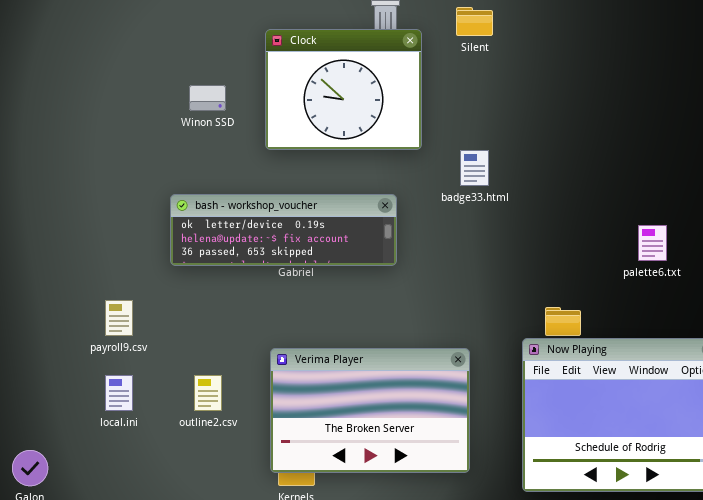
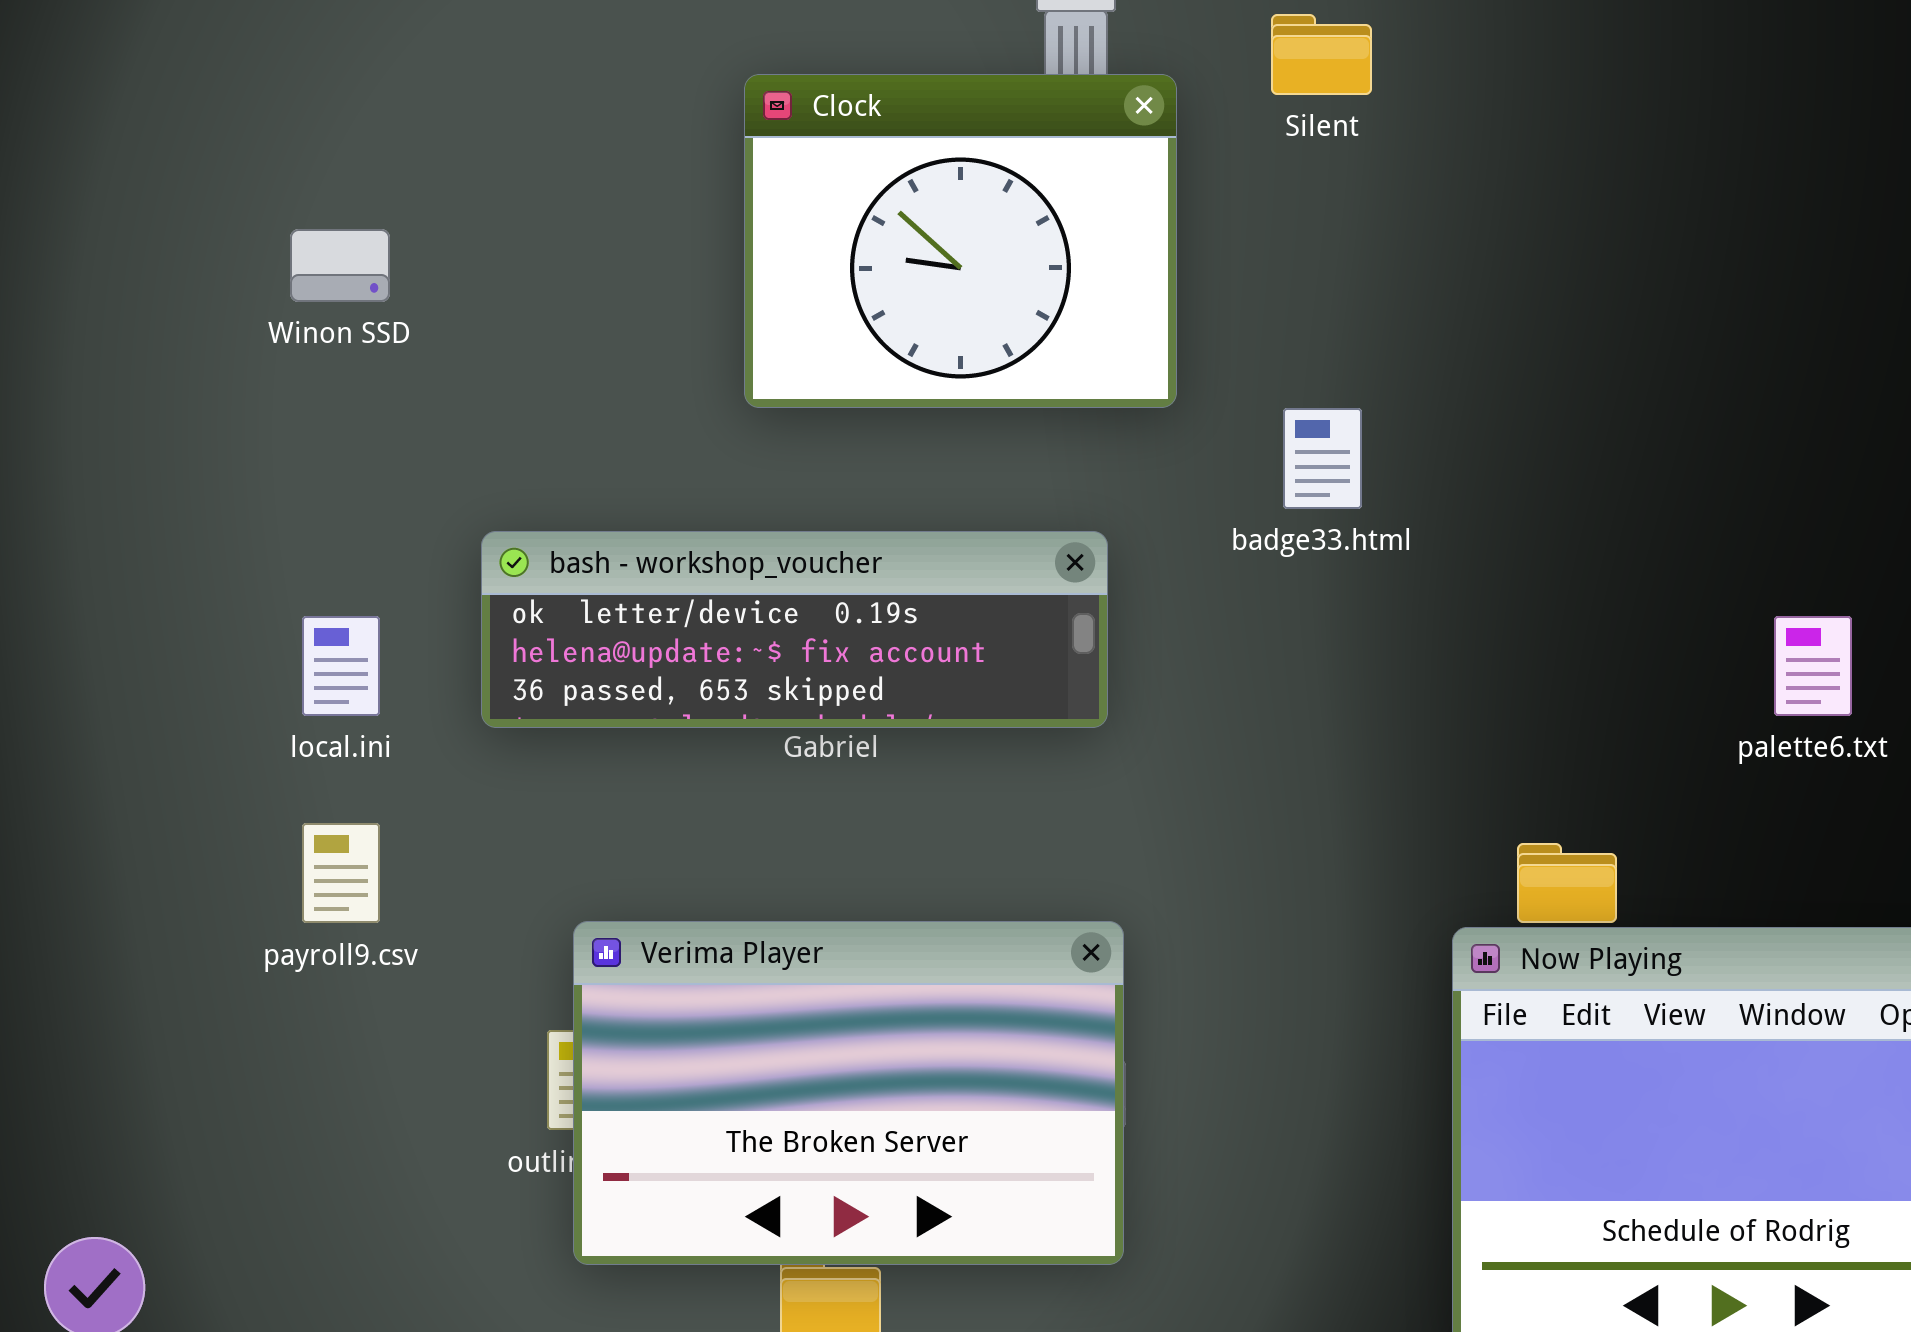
Winon SSD: [189,85,226,111] -> [290,229,390,302], moved
Verima Player: [270,348,470,473] -> [573,921,1124,1265], moved
local.ini: [105,375,133,411] -> [302,616,380,716], moved

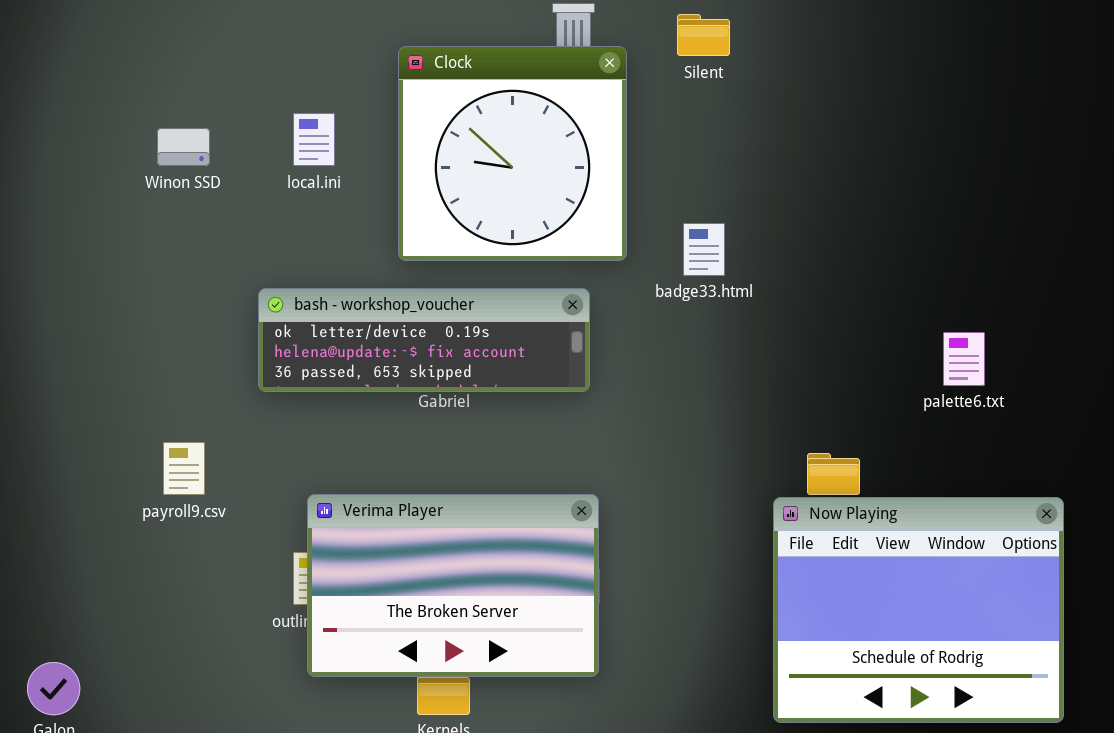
Clock: [744,74,1177,408] -> [398,46,627,261], resized
local.ini: [302,616,380,716] -> [293,113,335,166], moved

